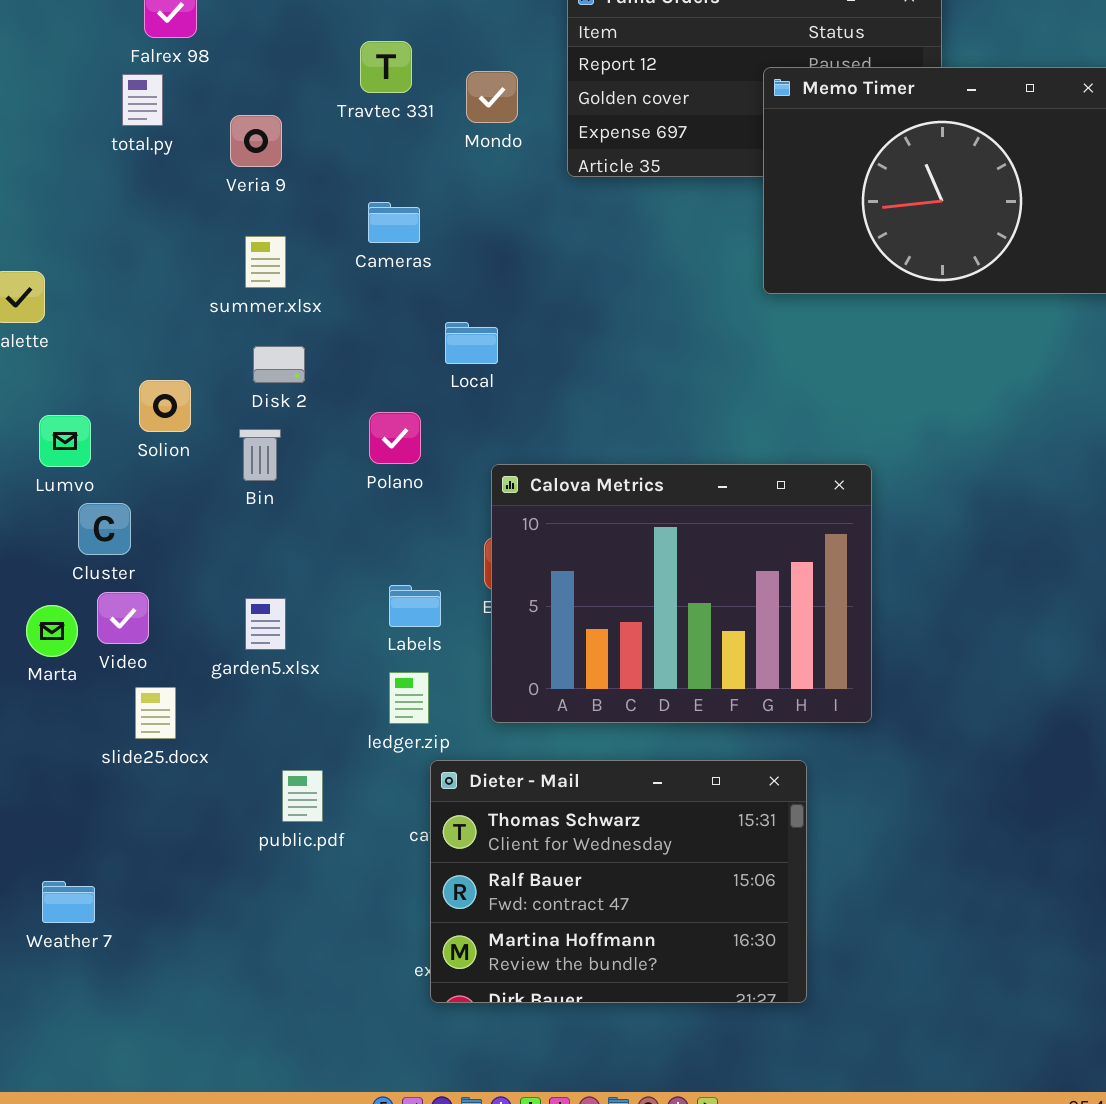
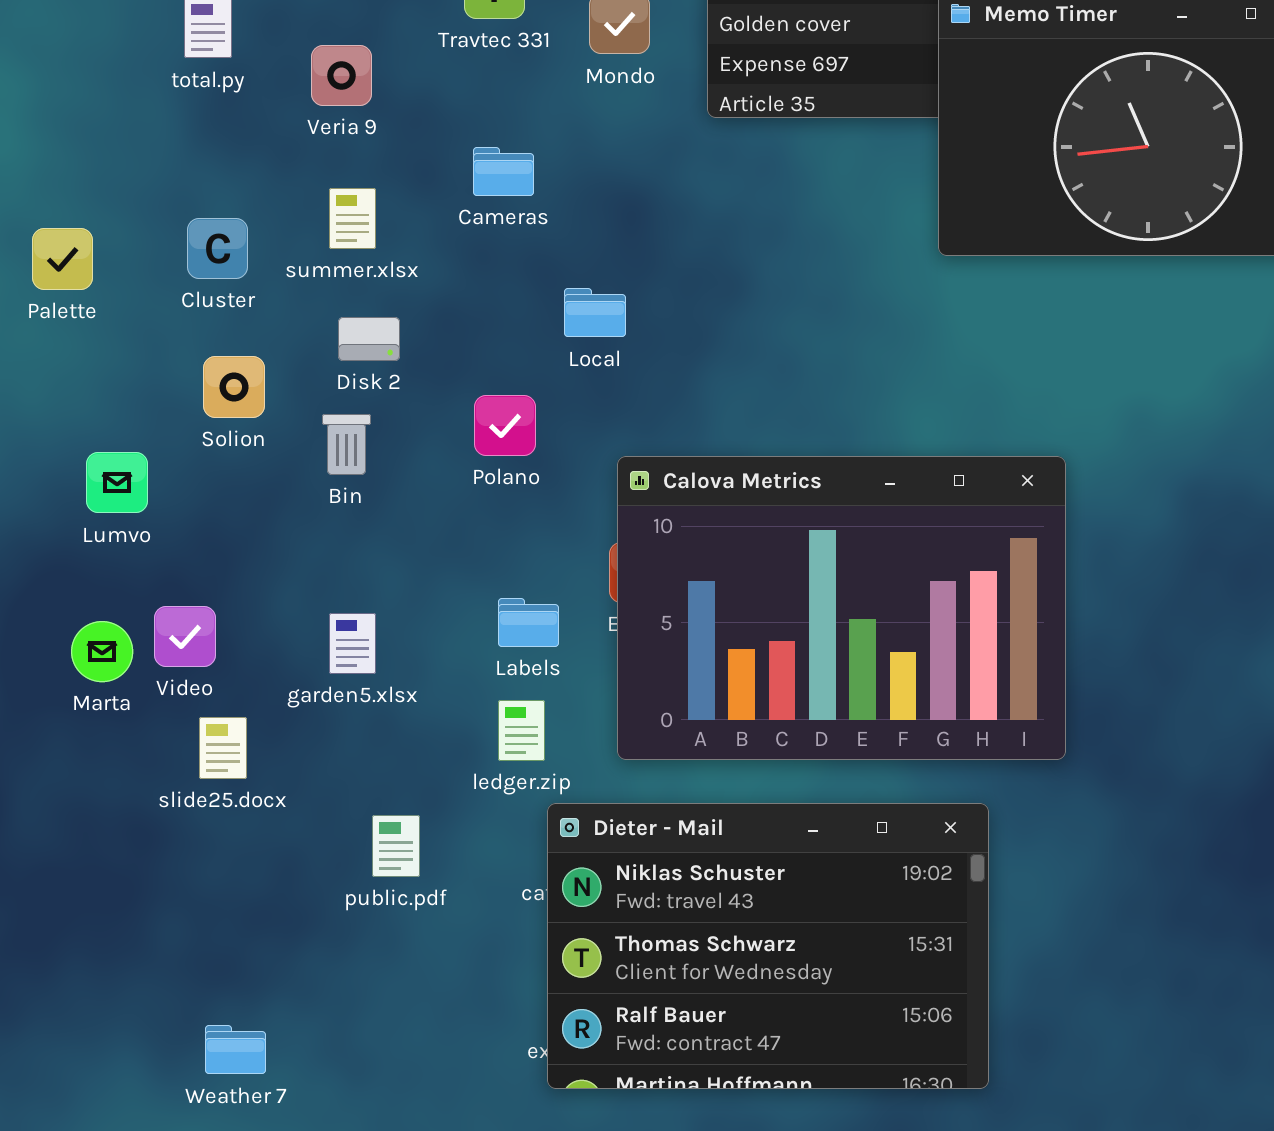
Lumvo: [39,415,91,467] -> [86,452,148,513], moved
Cluster: [78,503,131,555] -> [187,218,248,279], moved
Dieter - Mail: [430,760,807,1003] -> [547,803,989,1089], scrolled up 1 row
Weather 7: [42,881,95,923] -> [205,1025,266,1074], moved

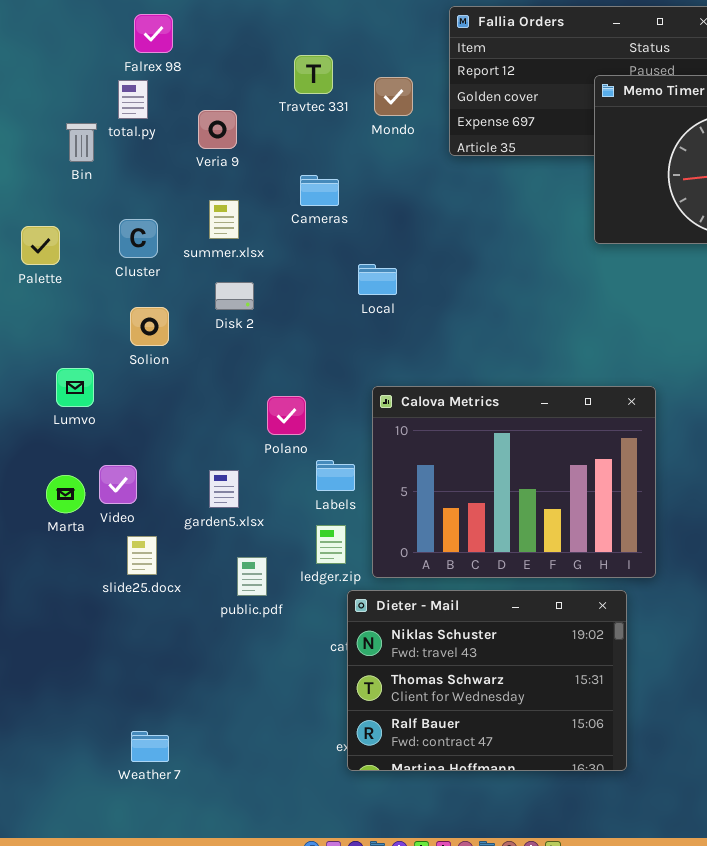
Polano: [474,395,536,456] -> [267,396,306,435], moved
Bin: [322,414,371,475] -> [66,123,97,162], moved
Calova Metrics: [617,456,1066,760] -> [372,386,656,578], moved
public.pdf: [372,815,420,877] -> [237,557,267,596], moved

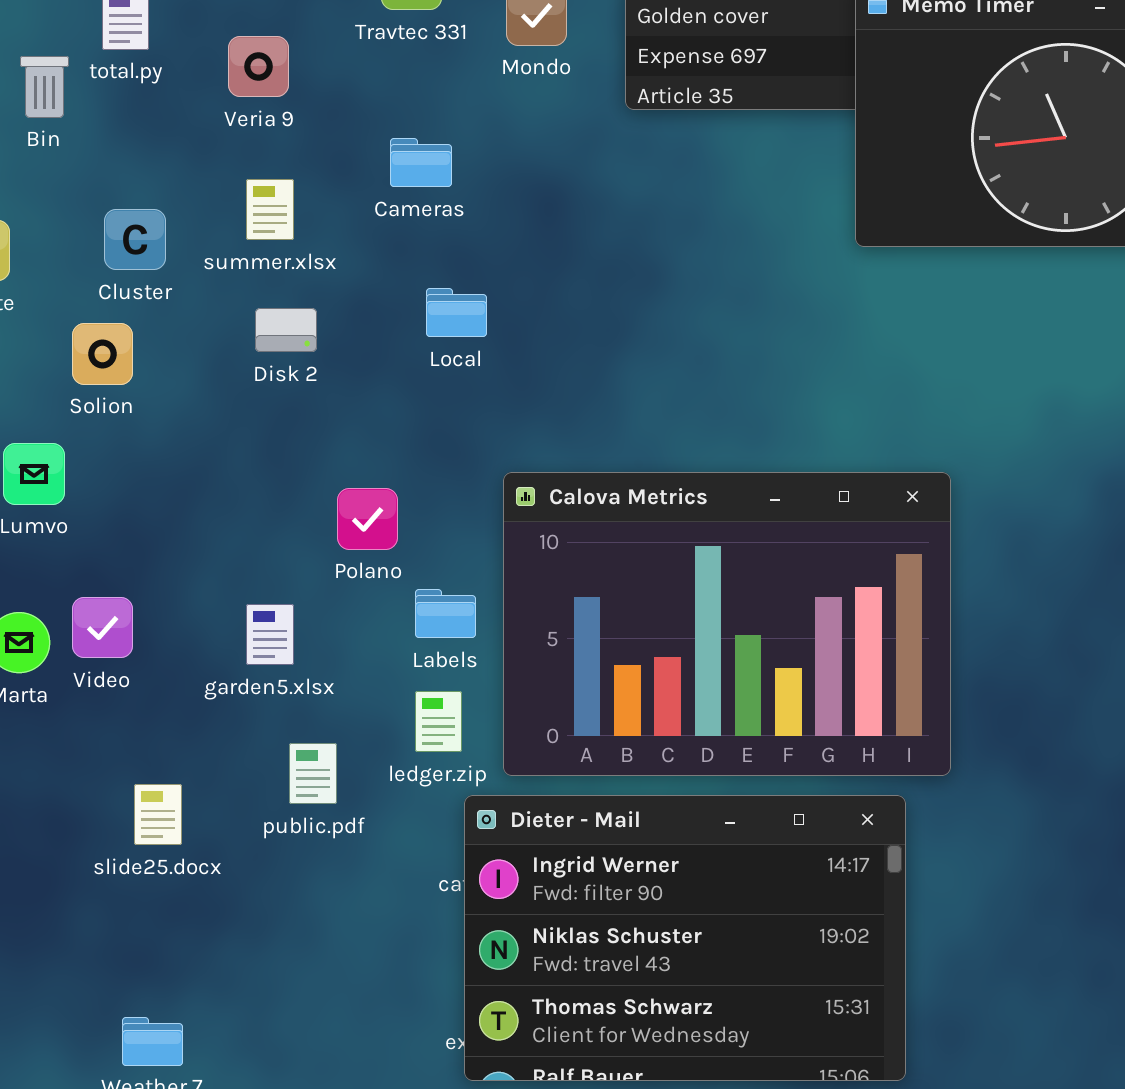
Local: [358,264,397,295] -> [426,288,487,337], moved
Solion: [130,307,169,346] -> [72,323,133,385], moved
slide25.docx: [127,536,157,575] -> [134,784,182,845], moved
Dieter - Mail: [347,590,627,771] -> [464,795,906,1081], scrolled up 1 row

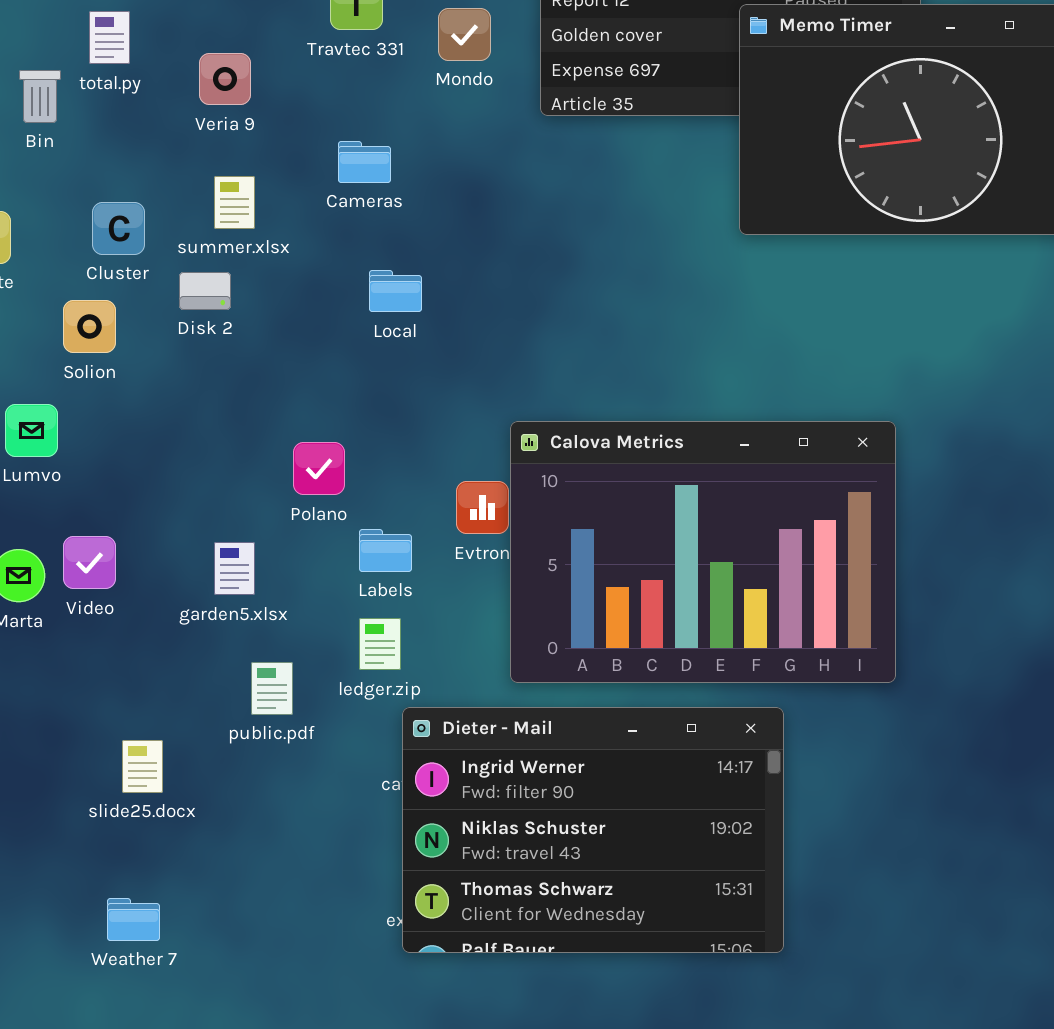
Disk 2: [255,308,317,352] -> [179,272,231,310], moved
Calova Metrics: [503,472,951,776] -> [510,421,896,683], moved
slide25.docx: [134,784,182,845] -> [122,740,163,793], moved

